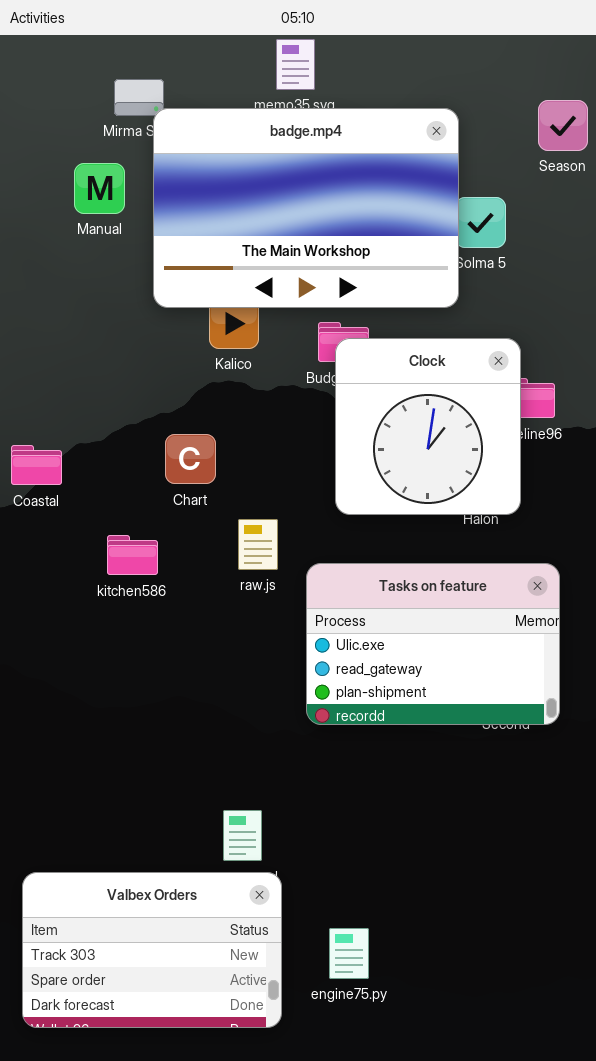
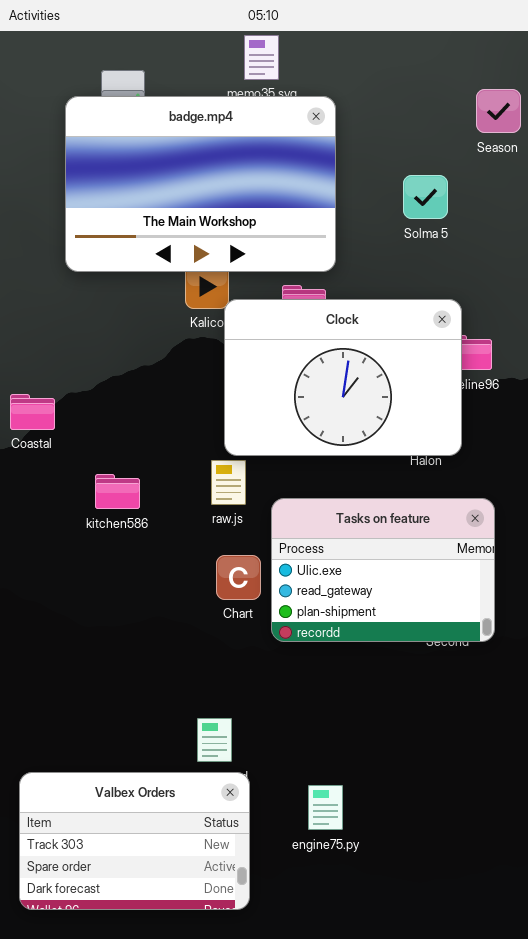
badge.mp4: [153,108,459,308] -> [65,96,336,272], moved
Clock: [335,338,521,515] -> [224,299,462,456], resized
Chart: [165,434,216,484] -> [216,555,261,600], moved
engine75.py: [329,928,369,979] -> [308,785,343,830], moved

